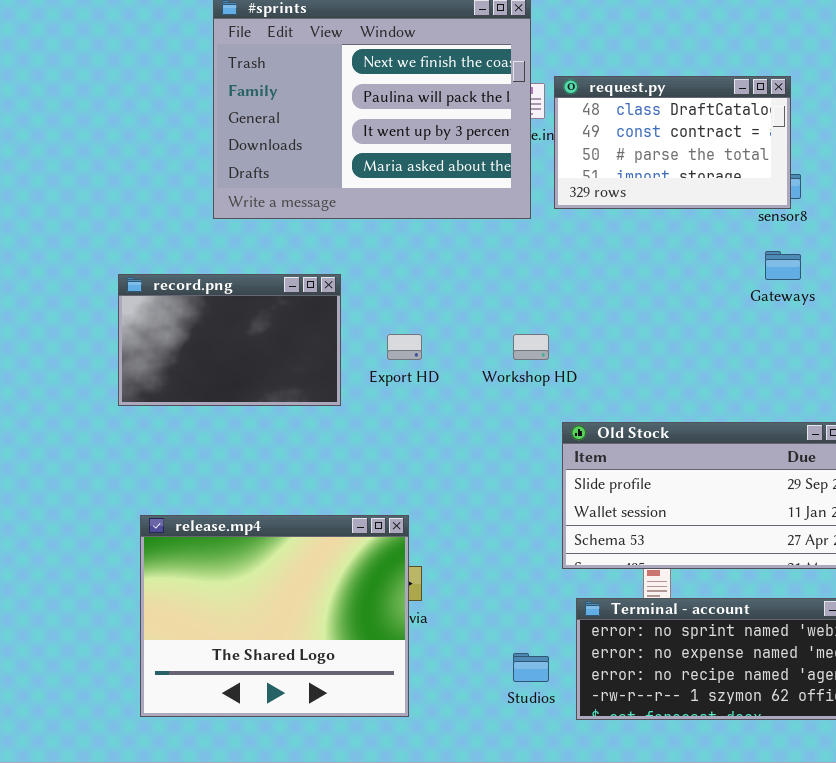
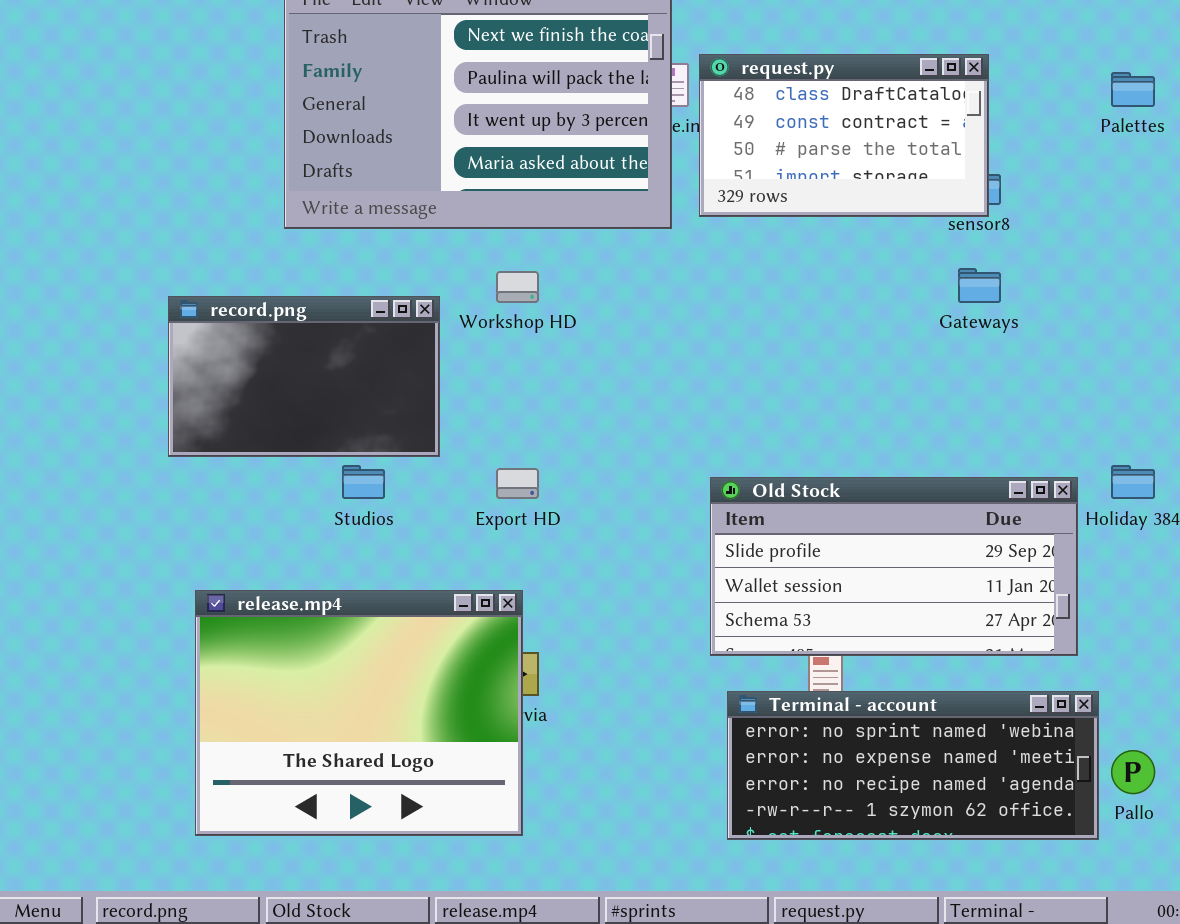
Export HD: [387,334,422,360] -> [496,468,539,499], moved
Workshop HD: [513,334,549,360] -> [496,271,539,303], moved
Studios: [513,653,549,682] -> [342,465,385,499], moved

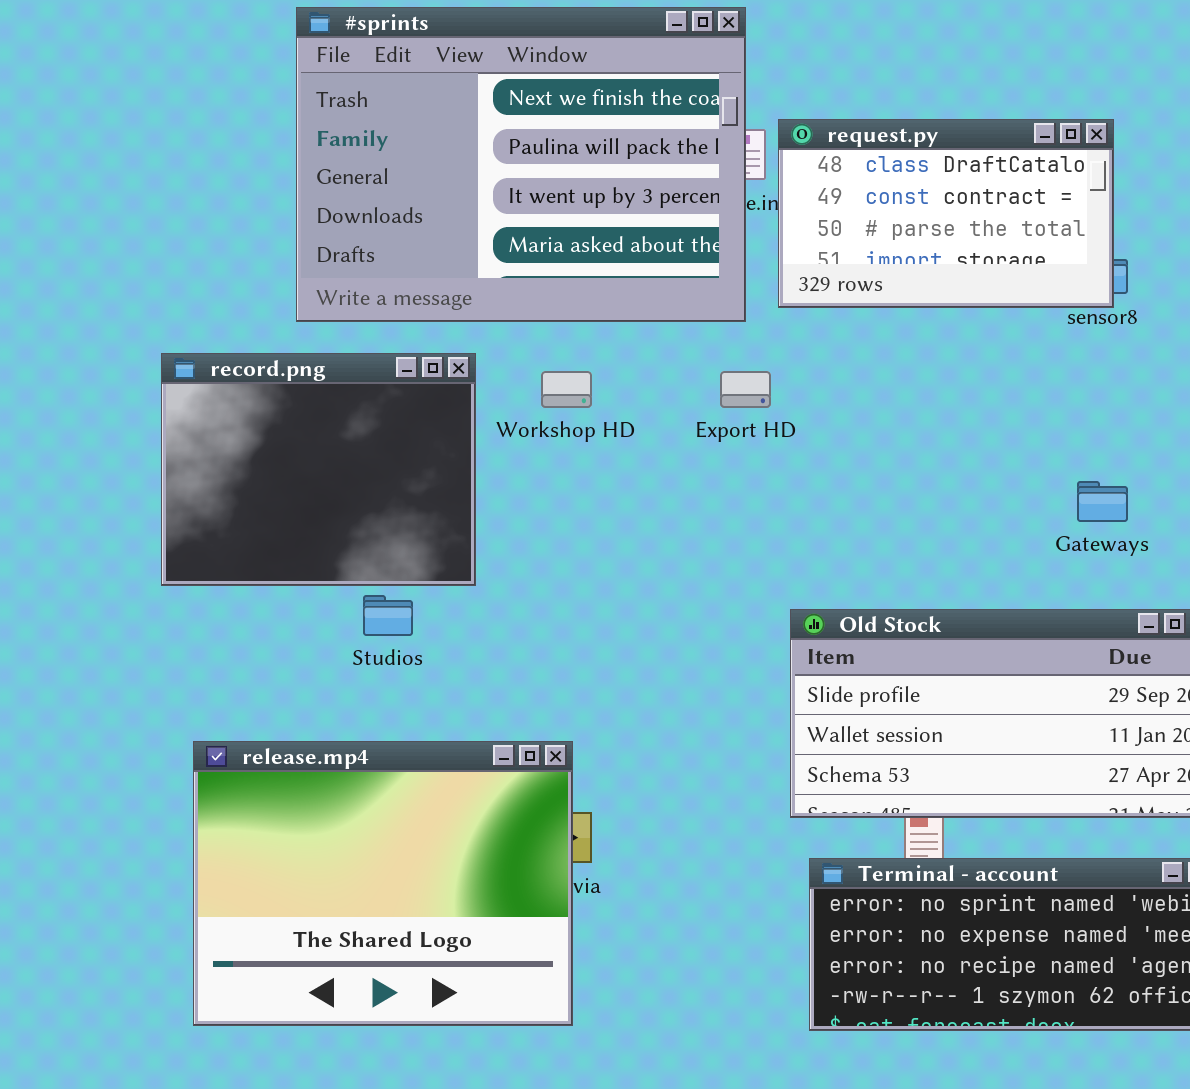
Gateways: [958,268,1001,303] -> [1077,481,1128,522], moved
record.png: [168,296,440,457] -> [161,353,476,586], resized
Export HD: [496,468,539,499] -> [720,371,771,408], moved

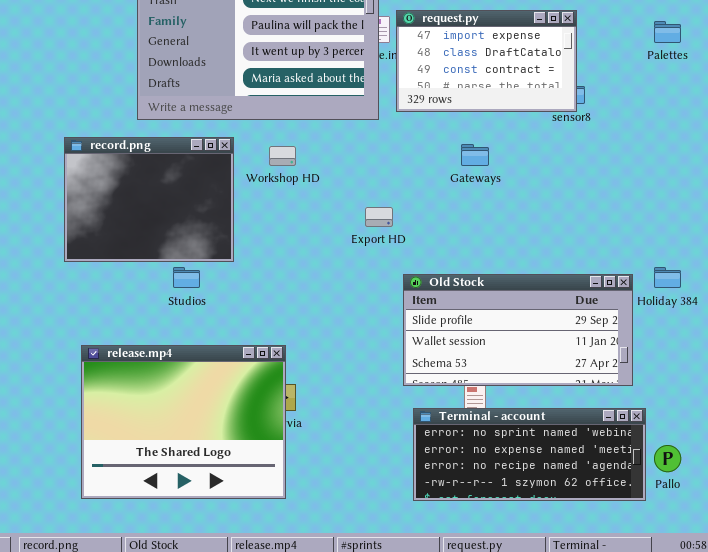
request.py: [778,119,1114,308] -> [396,10,577,112], scrolled up 1 row
Export HD: [720,371,771,408] -> [365,207,393,227], moved
Gateways: [1077,481,1128,522] -> [461,144,489,166], moved

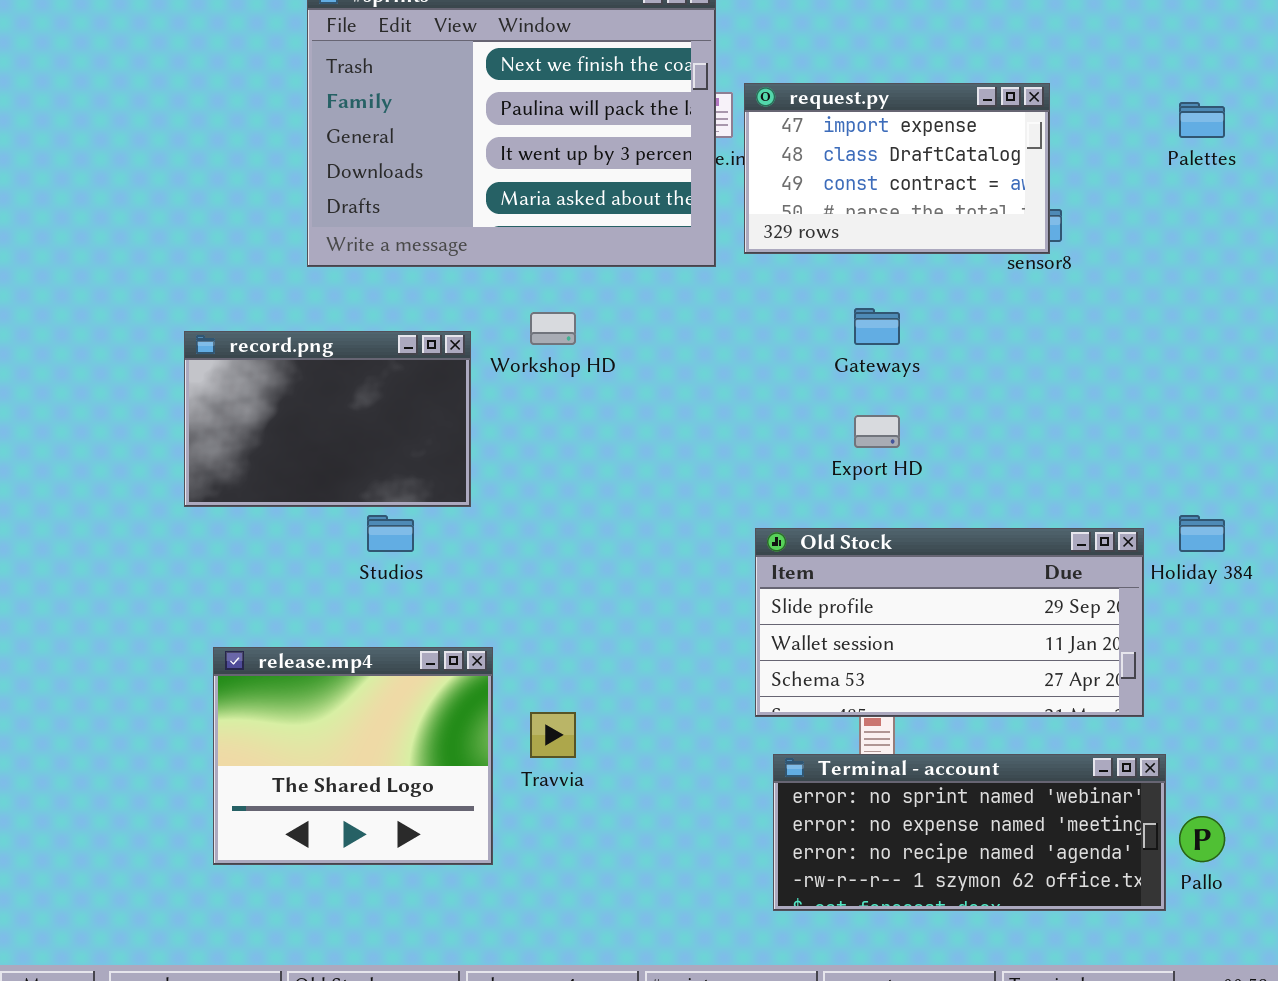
record.png: [64,137,234,262] -> [184,331,471,507], resized
Export HD: [365,207,393,227] -> [854,415,900,448], moved
release.mp4: [81,345,286,499] -> [213,647,493,865], resized

